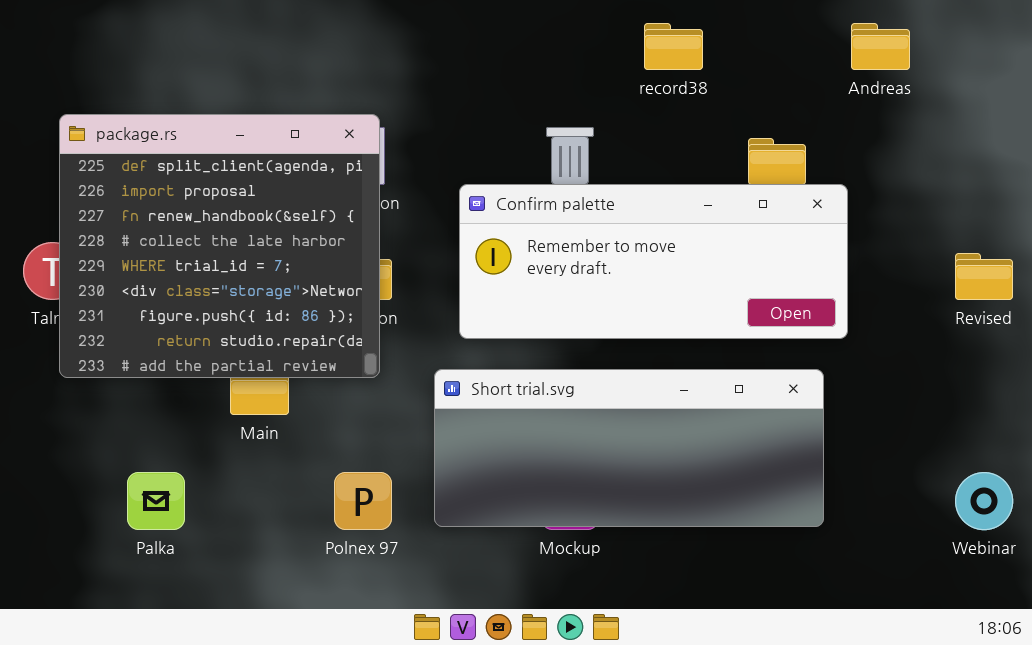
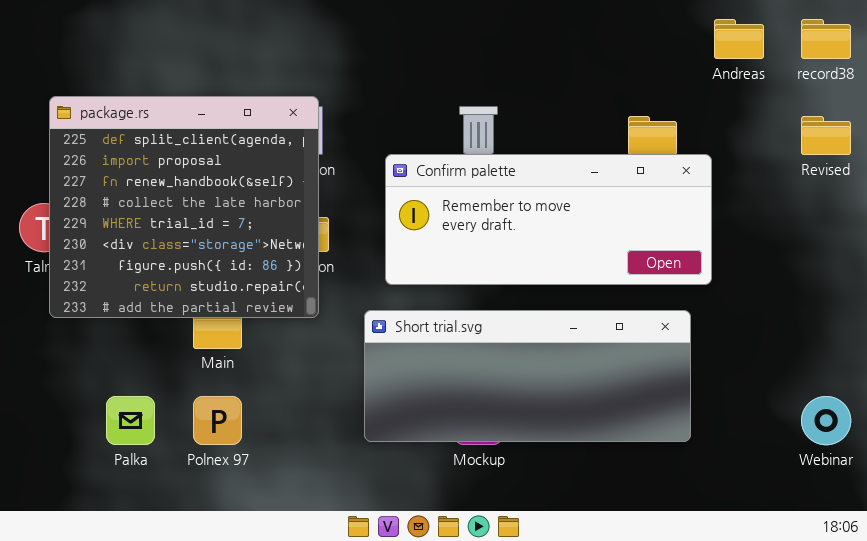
record38: [644,23,703,70] -> [801,19,851,59], moved
Revised: [955,253,1013,300] -> [801,116,851,155], moved
Polnex 97: [334,472,392,530] -> [193,396,242,445], moved

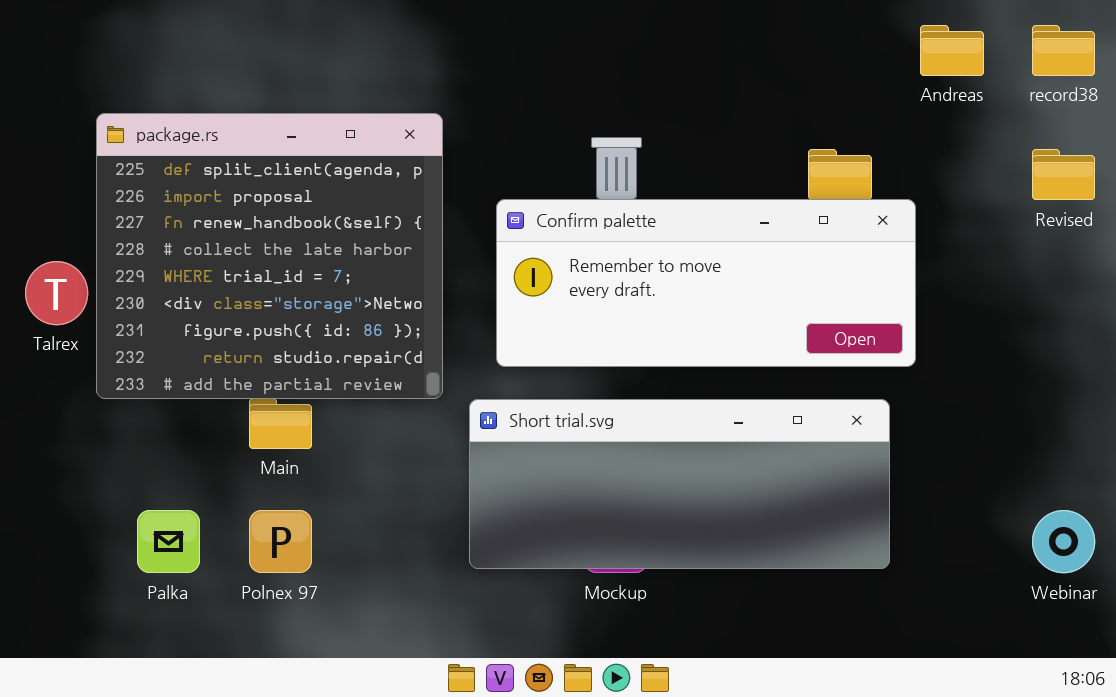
package.rs: [49,96,319,318] -> [96,113,443,399], moved

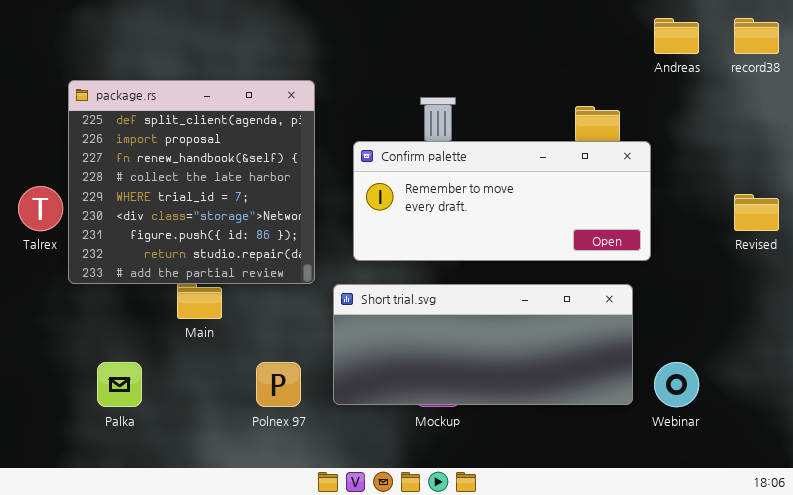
Revised: [1032,149,1095,200] -> [734,194,779,231], moved
Polnex 97: [249,510,312,573] -> [256,362,301,407], moved
Webinar: [1032,510,1095,573] -> [654,362,699,407], moved

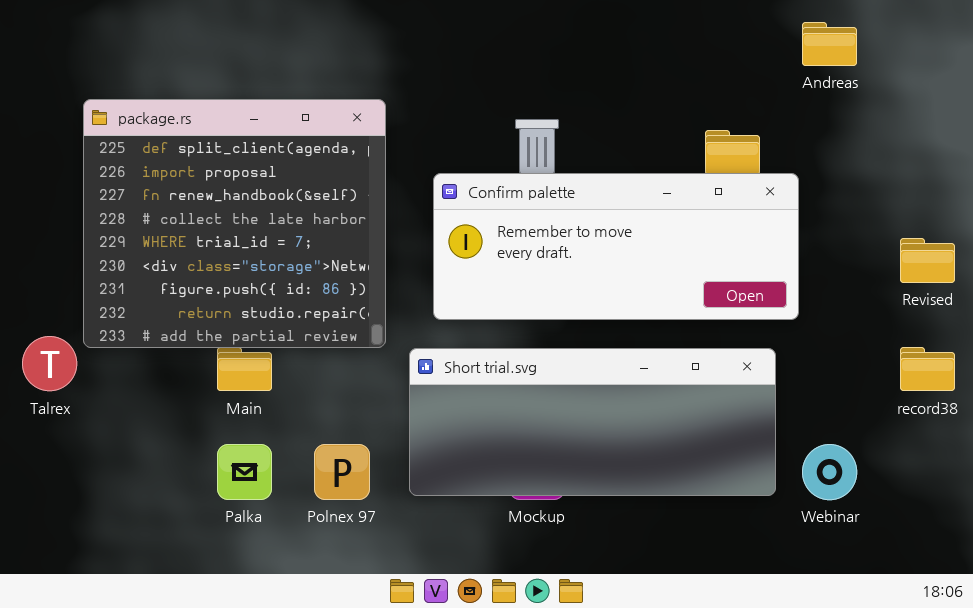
record38: [734,18,779,54] -> [900,347,955,391], moved
Talrex: [18,186,63,231] -> [22,336,77,391], moved
Palka: [97,362,142,407] -> [217,444,272,500], moved

